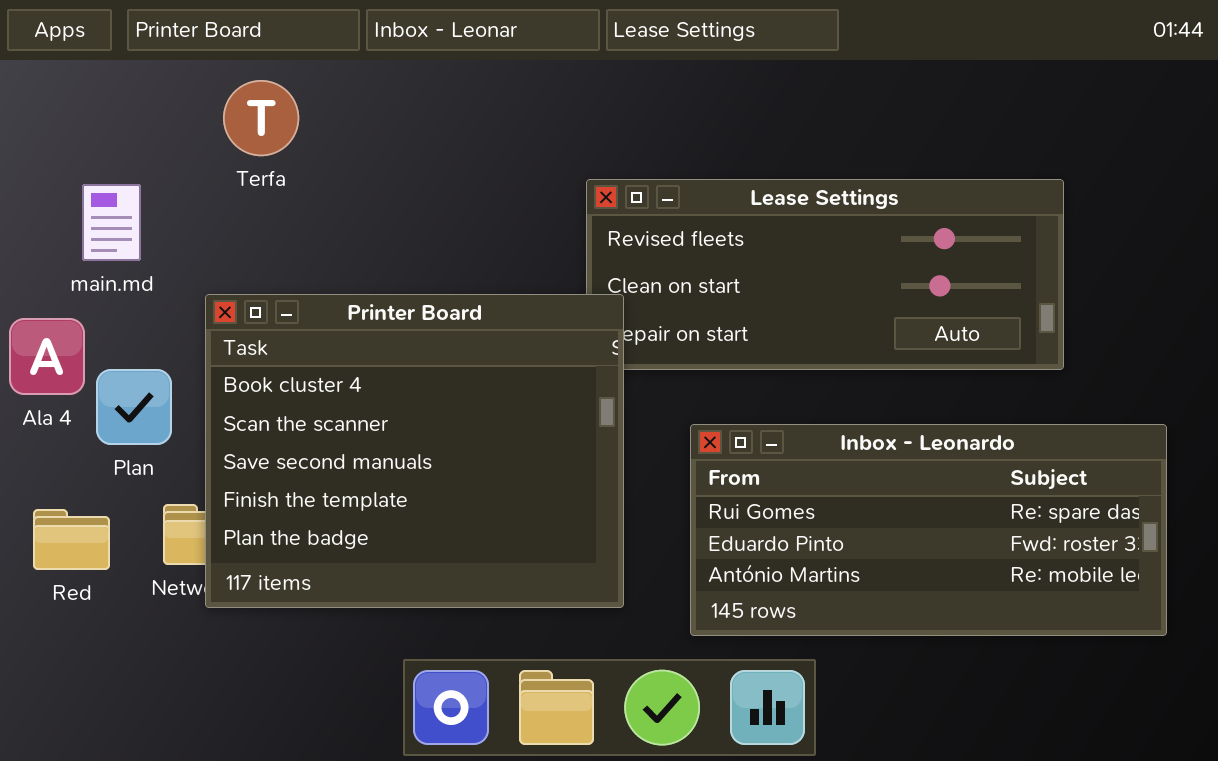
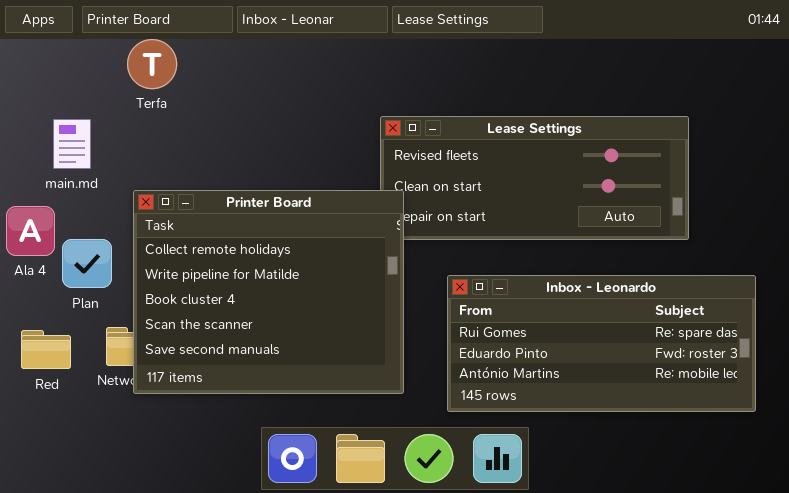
Terfa: [223,80,299,156] -> [127,39,177,89], moved
Printer Board: [205,294,624,608] -> [133,190,404,394], scrolled up 2 rows

